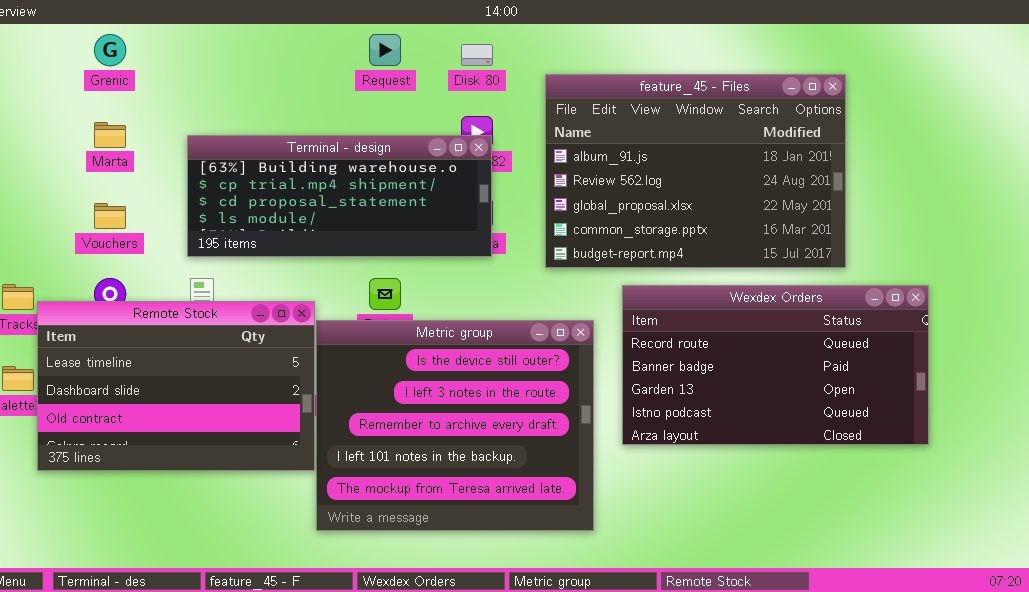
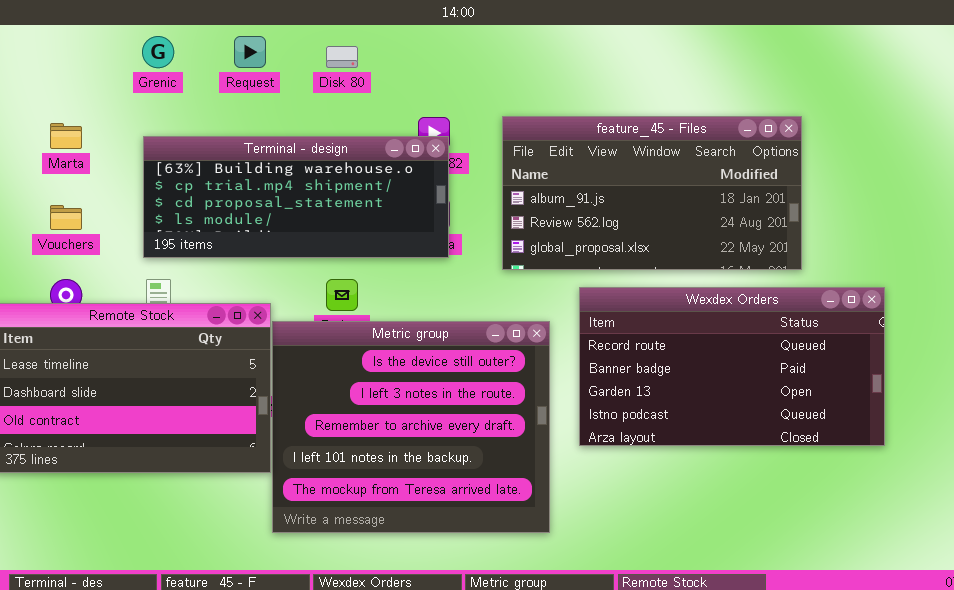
Grenic: [94,34,126,66] -> [142,36,174,68], moved
Request: [369,34,401,66] -> [234,36,266,68], moved
Disk 80: [461,44,493,66] -> [326,46,358,68], moved
feature_45 - Files: [545,74,846,268] -> [502,116,802,270], resized

